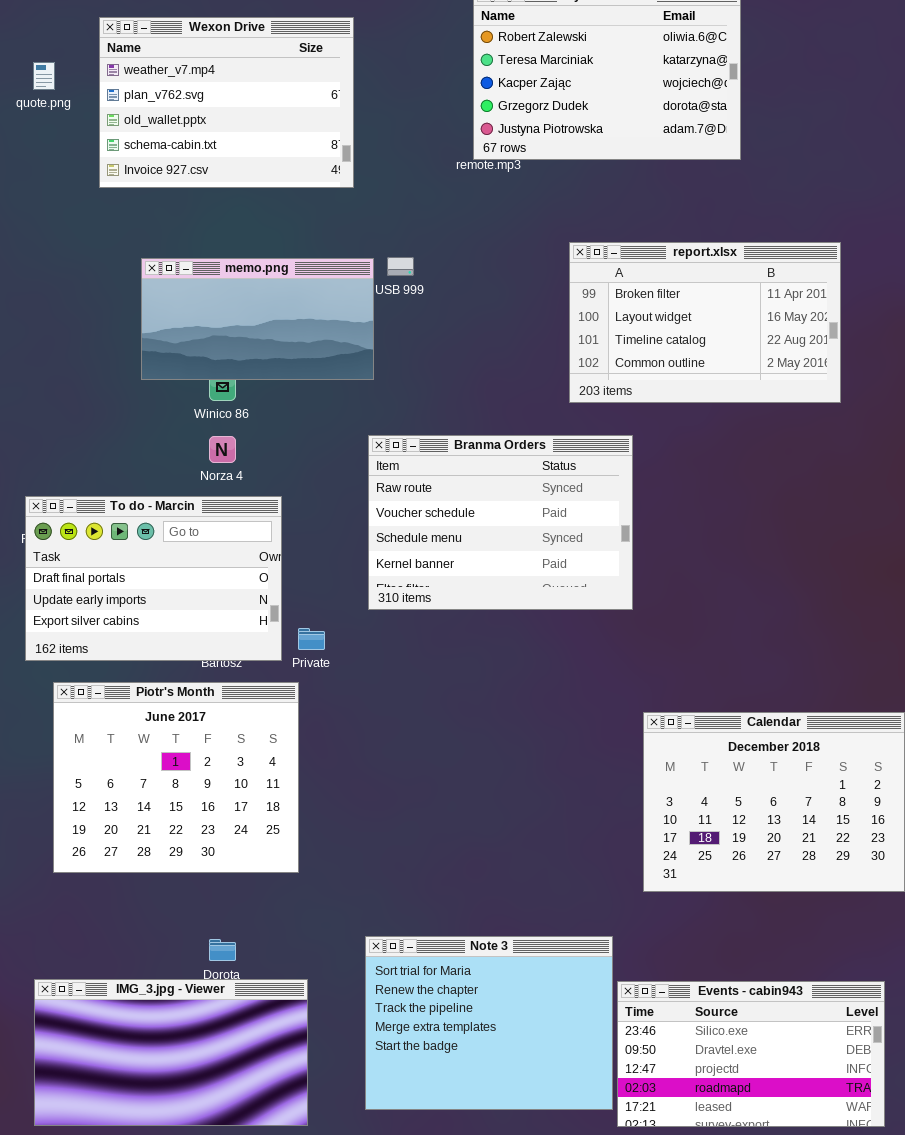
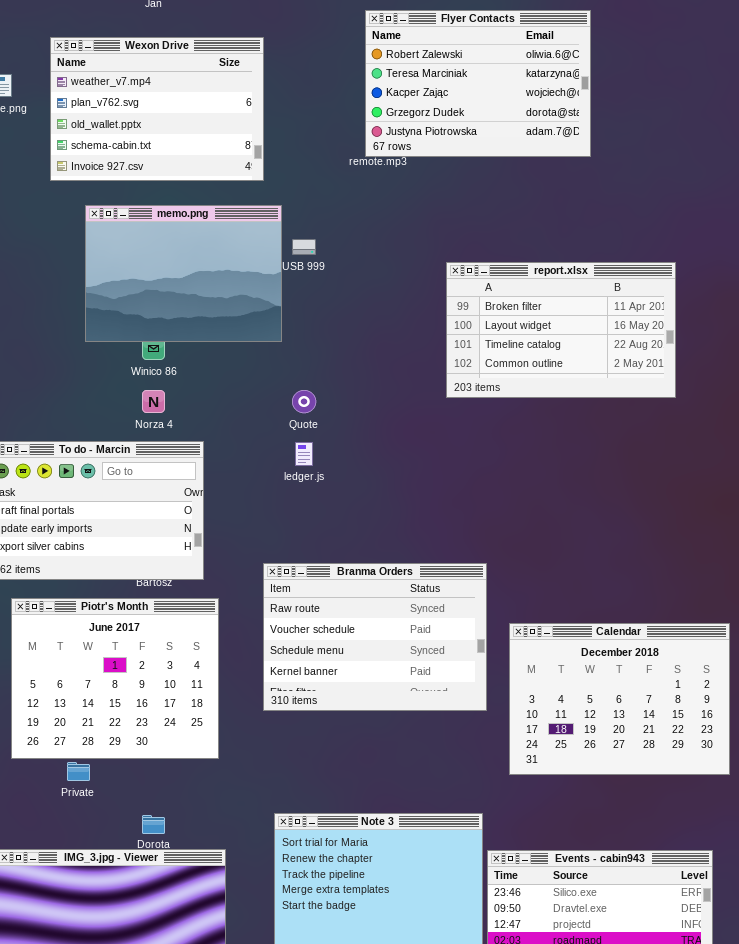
report.xlsx: [569,242,841,403] -> [446,262,676,398], moved
memo.png: [141,258,374,380] -> [85,205,282,342], resized
Branma Orders: [368,435,633,610] -> [263,563,487,711], moved
Private: [298,628,325,650] -> [67,762,90,781], moved

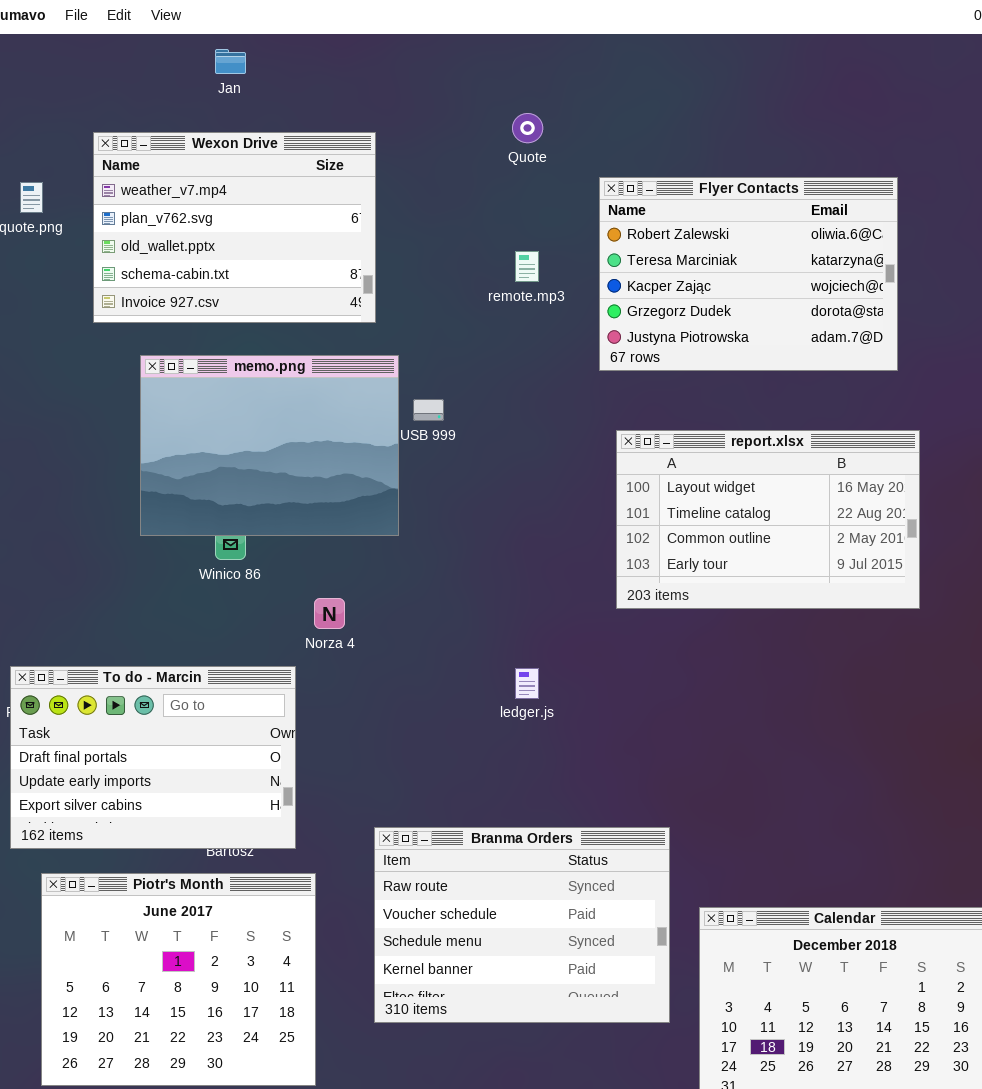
Flyer Contacts: [365,10,591,157] -> [599,177,898,371], moved
report.xlsx: [446,262,676,398] -> [616,430,920,609], scrolled down 1 row
Norza 4: [142,390,165,413] -> [314,598,345,629], moved
Quote: [292,390,316,413] -> [512,113,543,143], moved
ledger.js: [295,442,313,466] -> [515,668,539,699], moved

